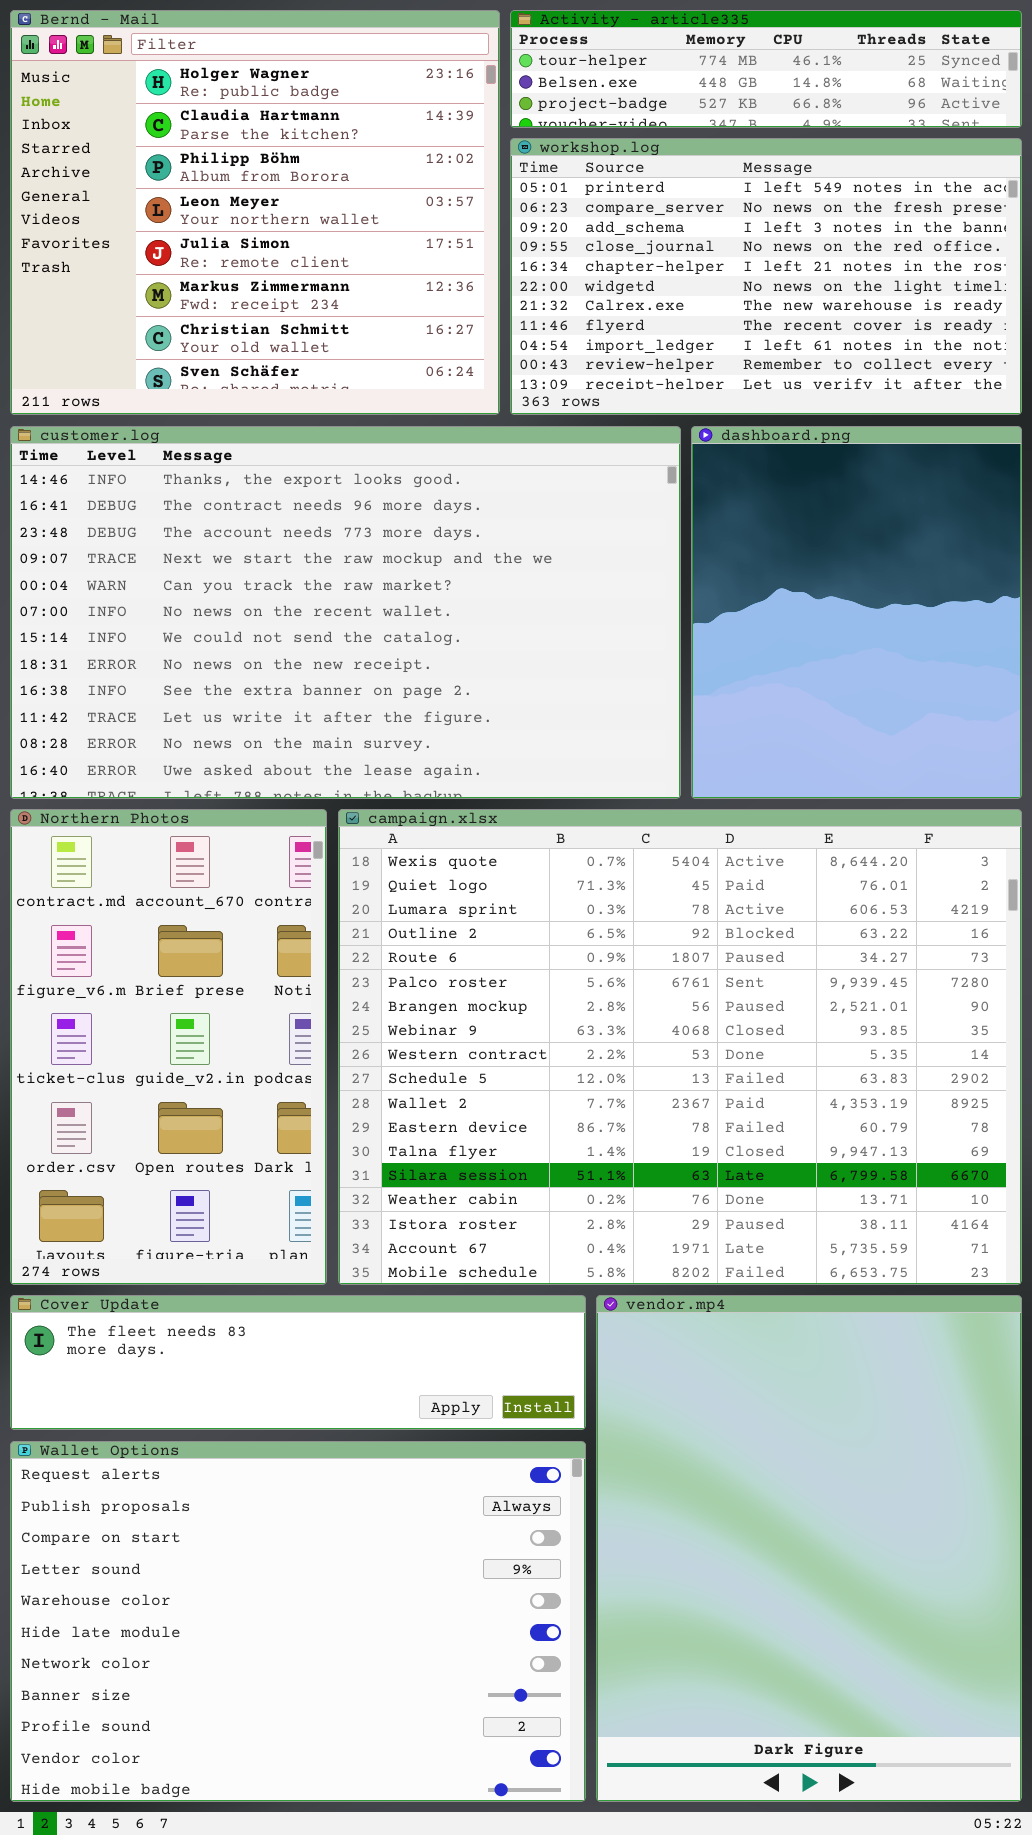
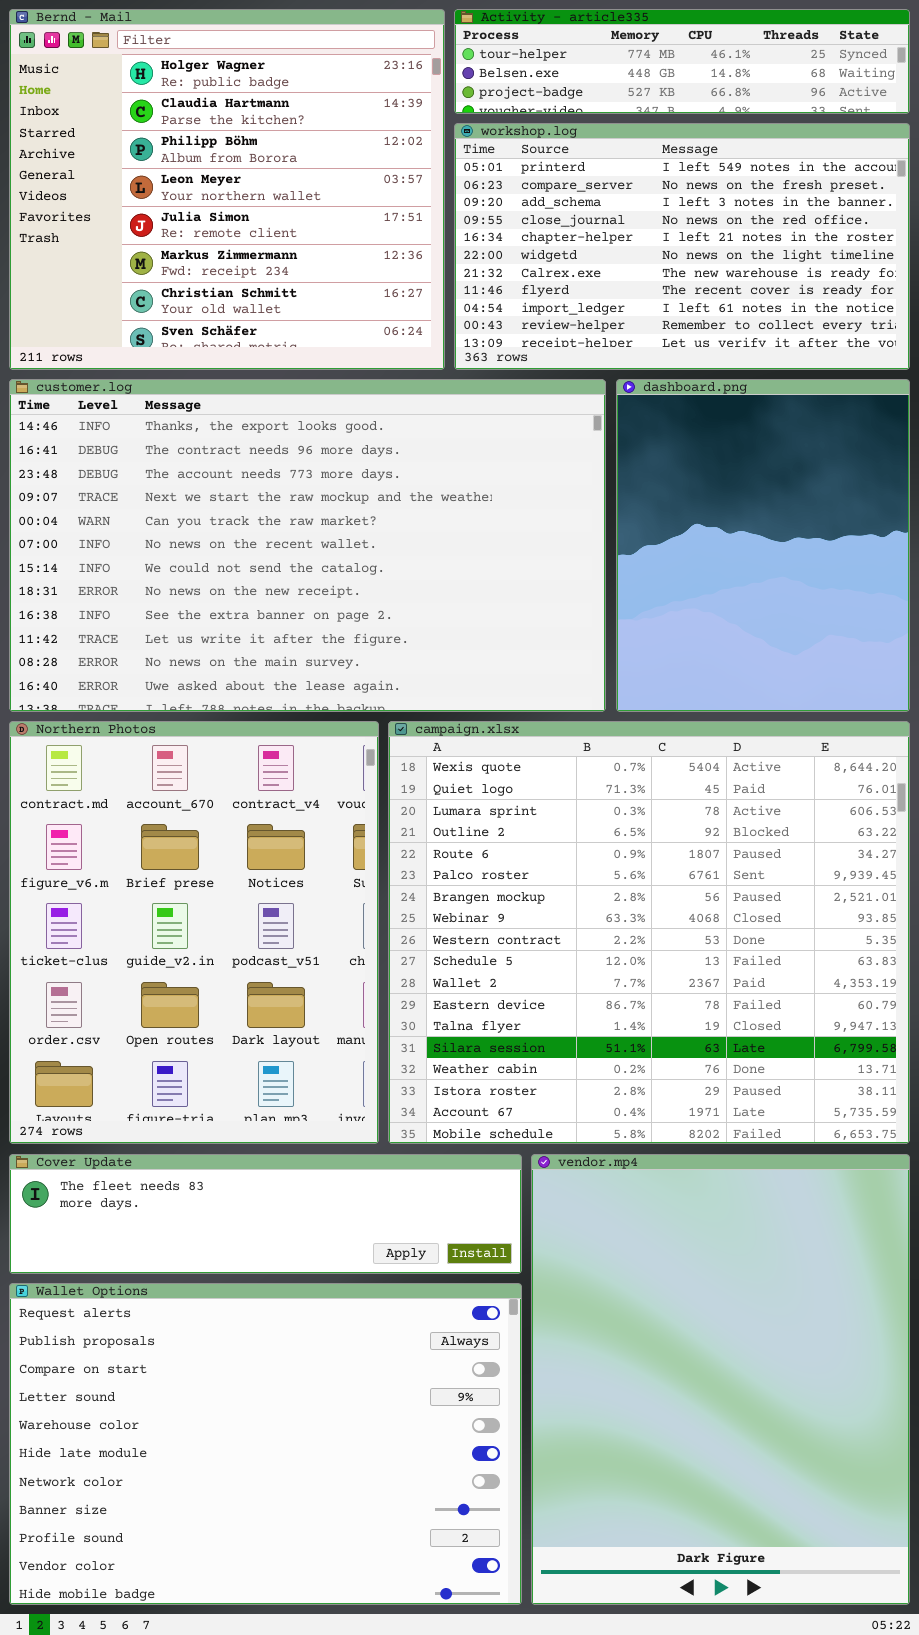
Northern Photos: [10,809,327,1285] -> [9,721,379,1144], resized
campaign.xlsx: [338,809,1022,1285] -> [388,721,910,1144], resized

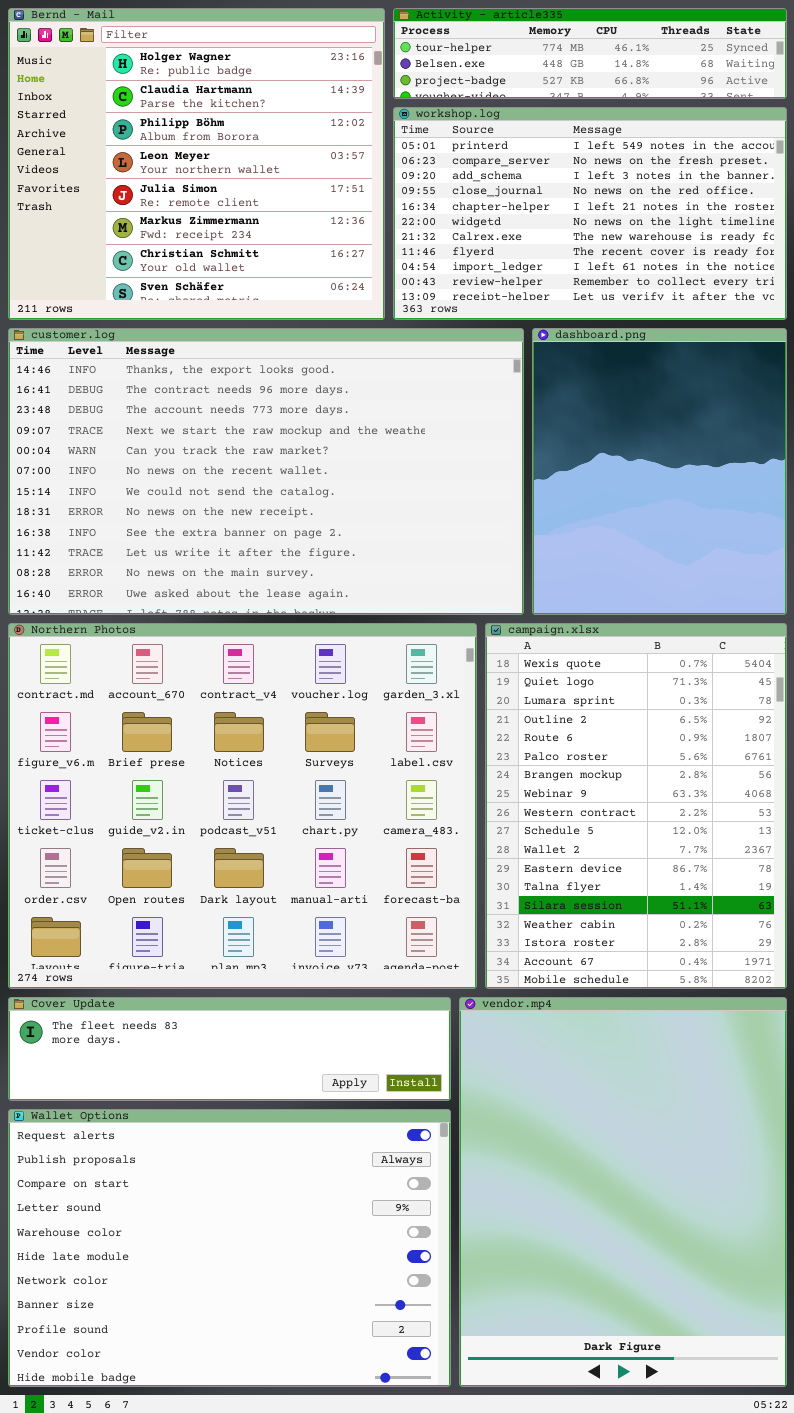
Northern Photos: [9,721,379,1144] -> [8,623,477,989], resized
campaign.xlsx: [388,721,910,1144] -> [485,623,787,989], resized

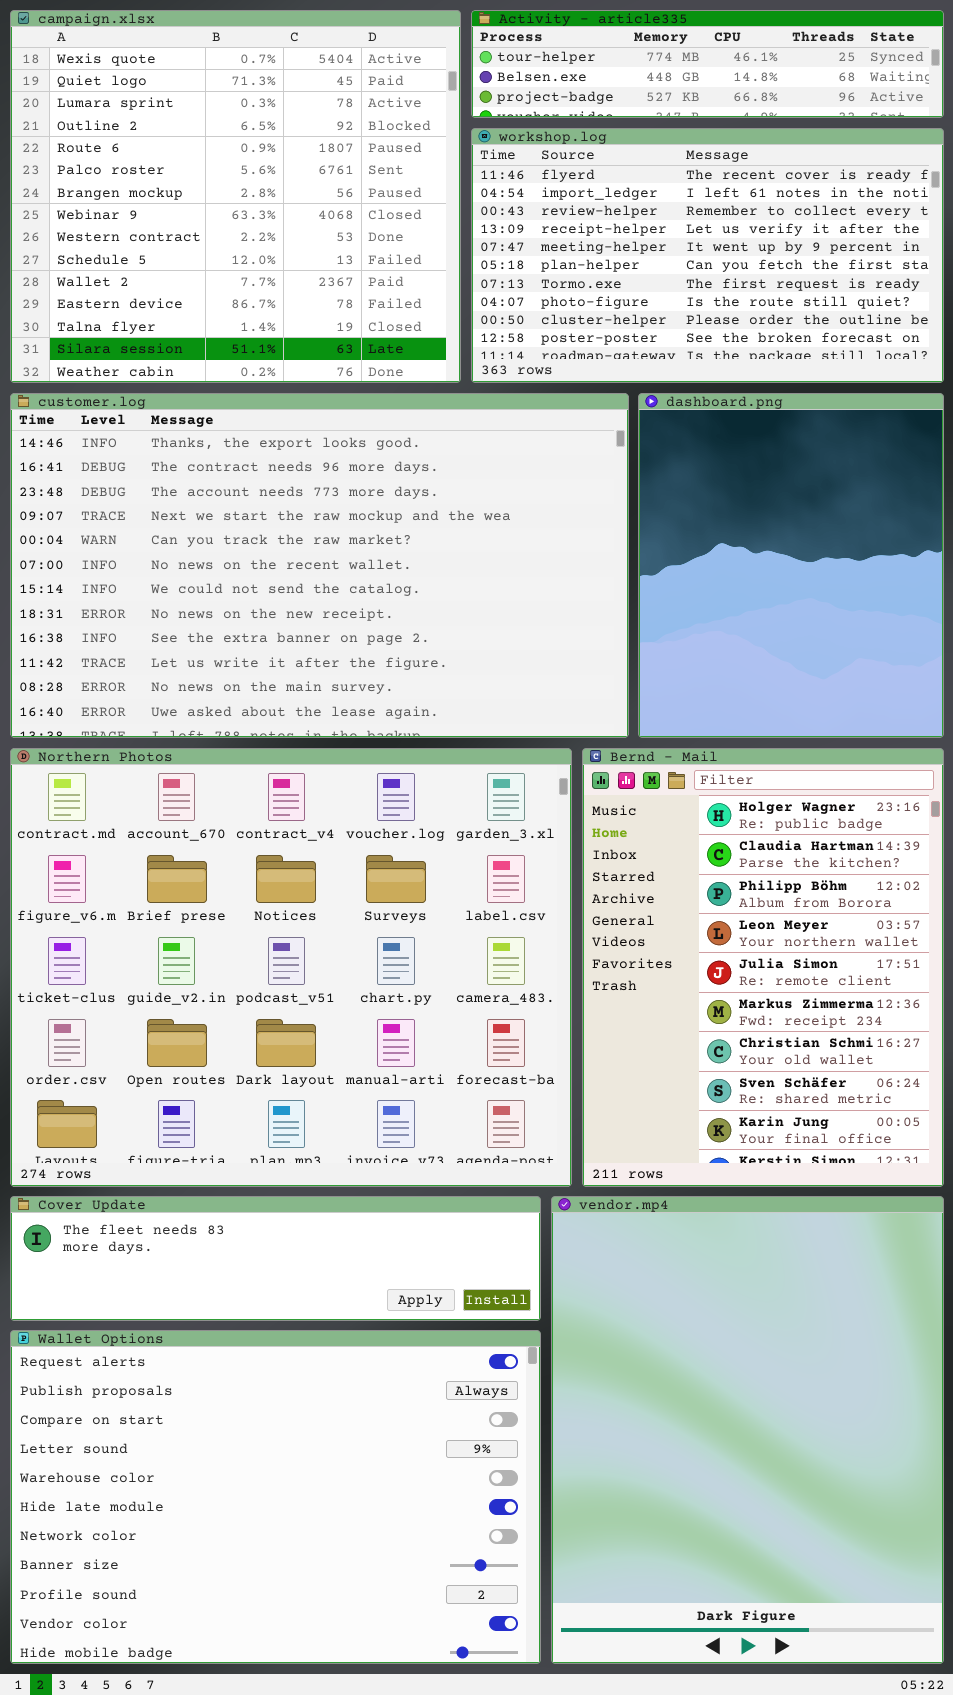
Bernd - Mail: [8,8,385,320] -> [582,748,944,1187], moved, resized
workshop.log: [393,107,787,320] -> [471,128,944,383], scrolled down 7 rows
campaign.xlsx: [485,623,787,989] -> [10,10,461,383], moved, resized

